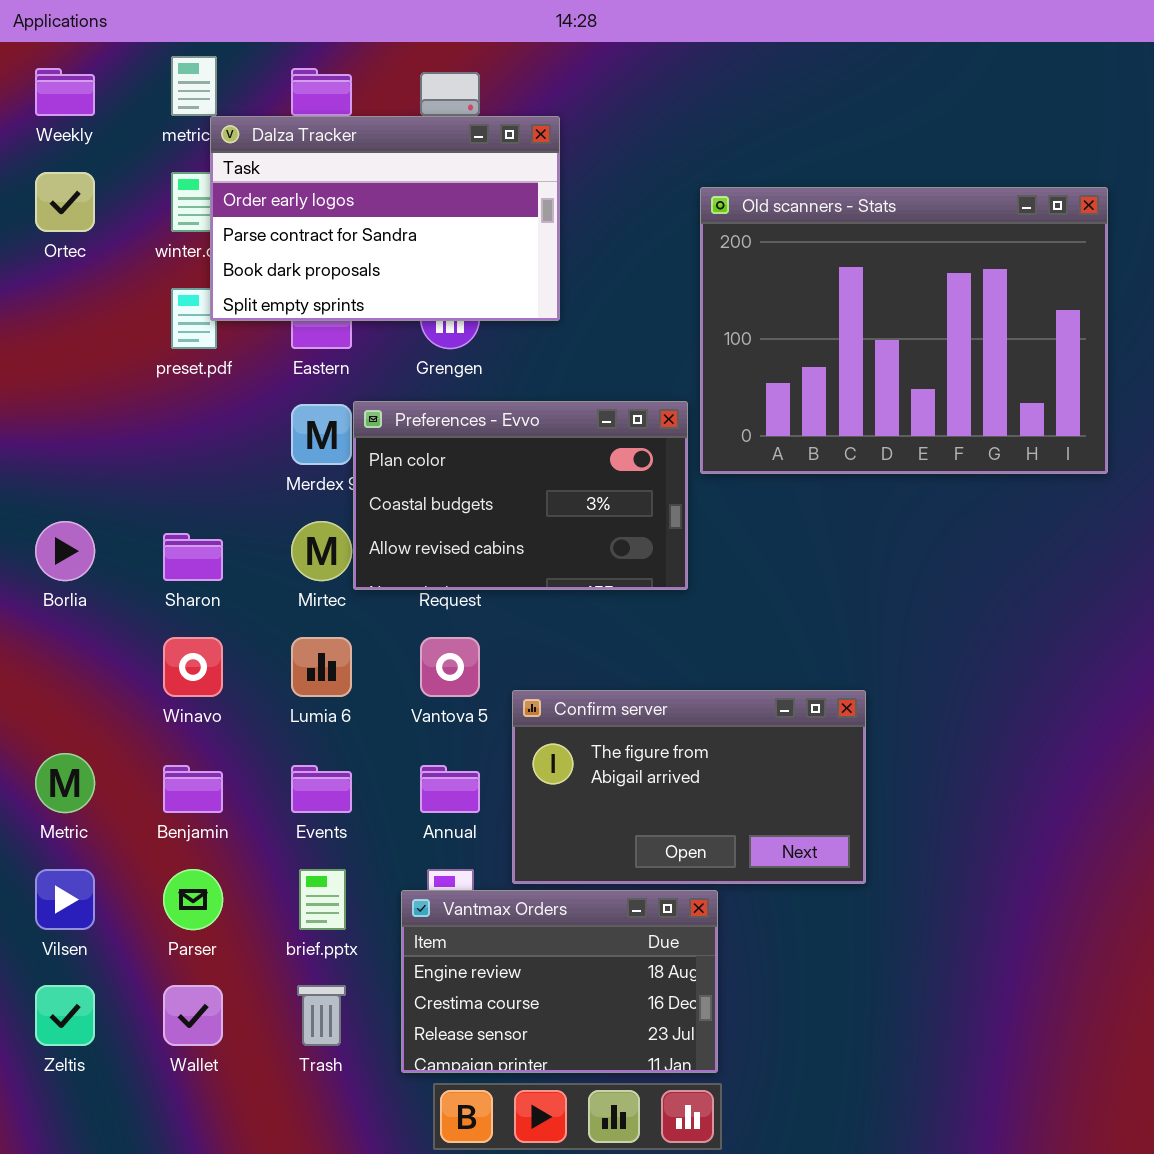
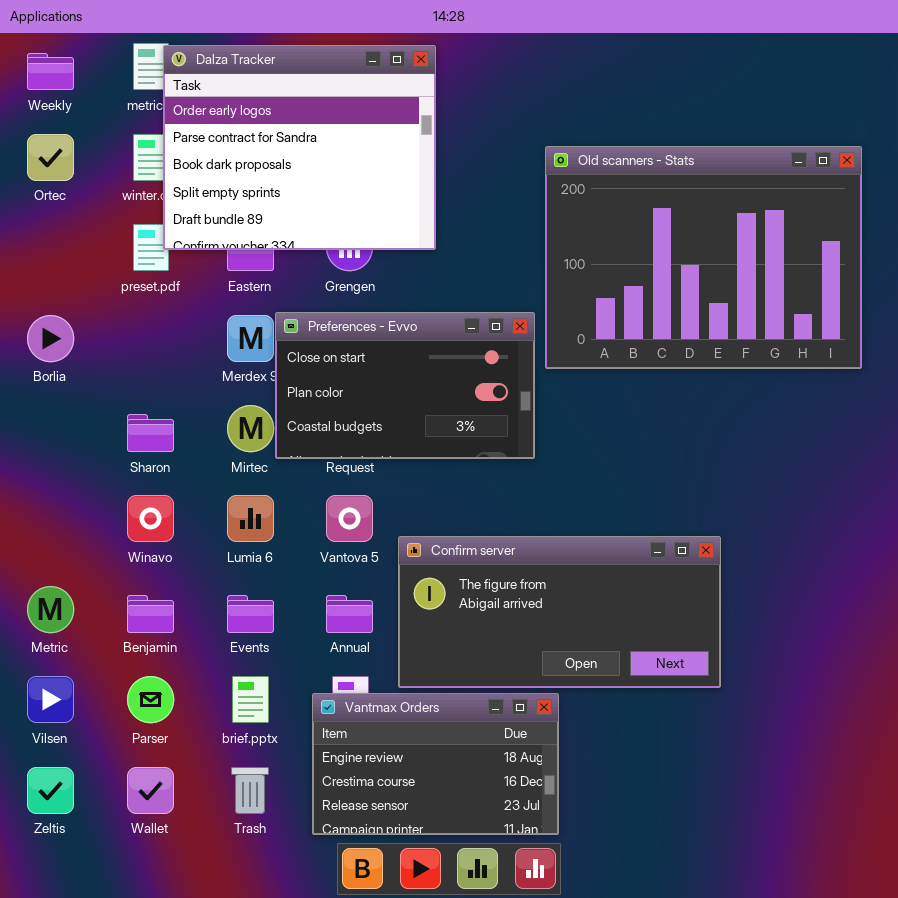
Dalza Tracker: [210,116,560,321] -> [163,45,436,250], resized
Preferences - Evvo: [353,401,688,590] -> [275,312,535,459], scrolled up 1 row
Borlia: [35,521,95,581] -> [27,315,74,362], moved
Confirm server: [512,690,866,884] -> [398,536,721,688], resized

